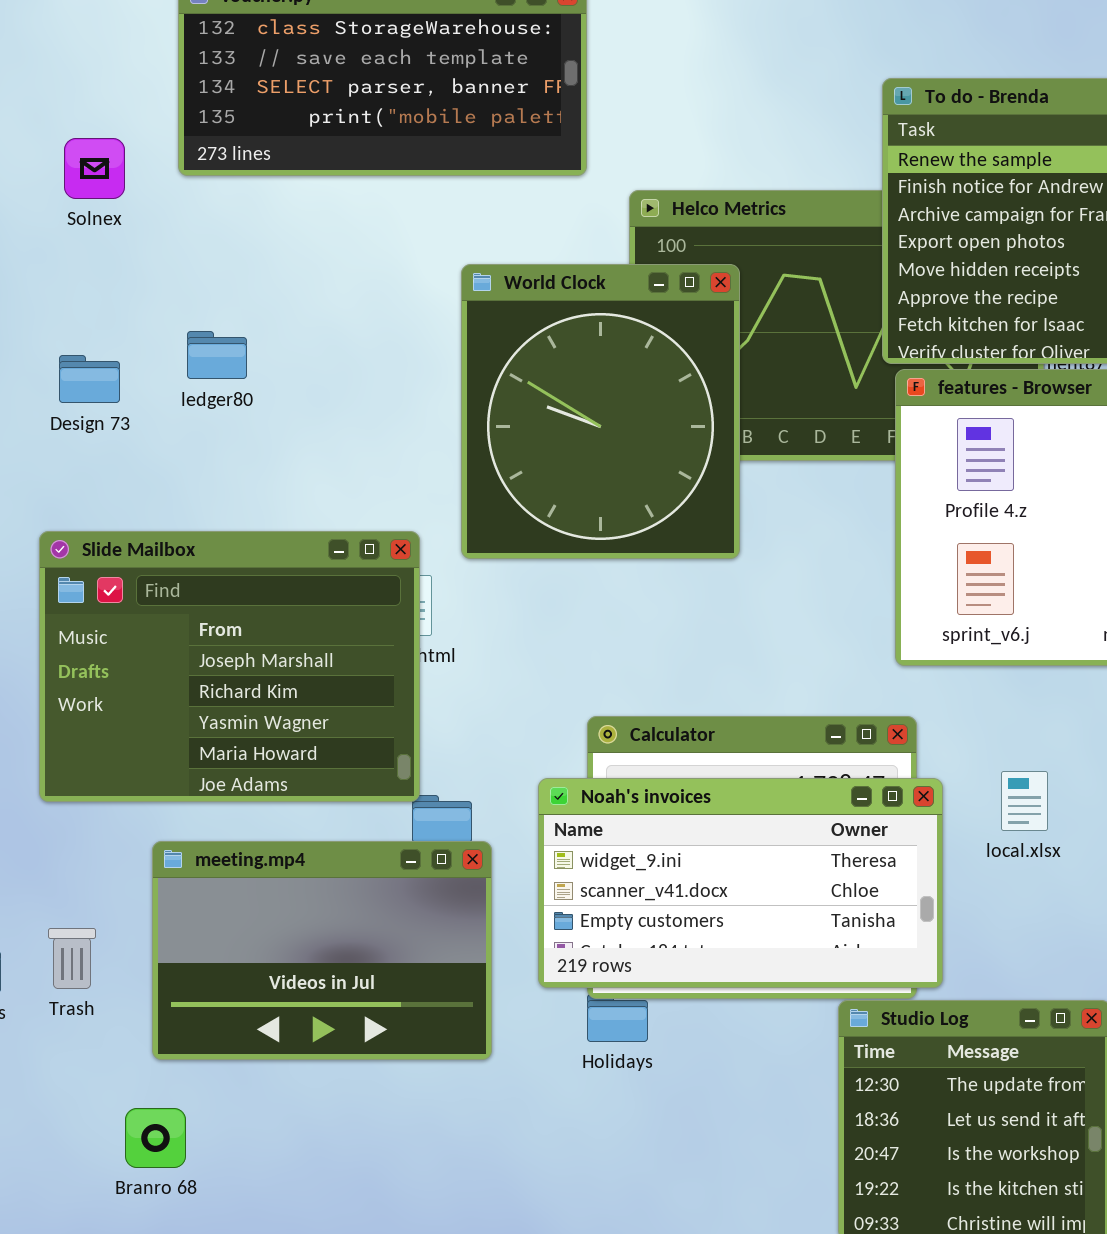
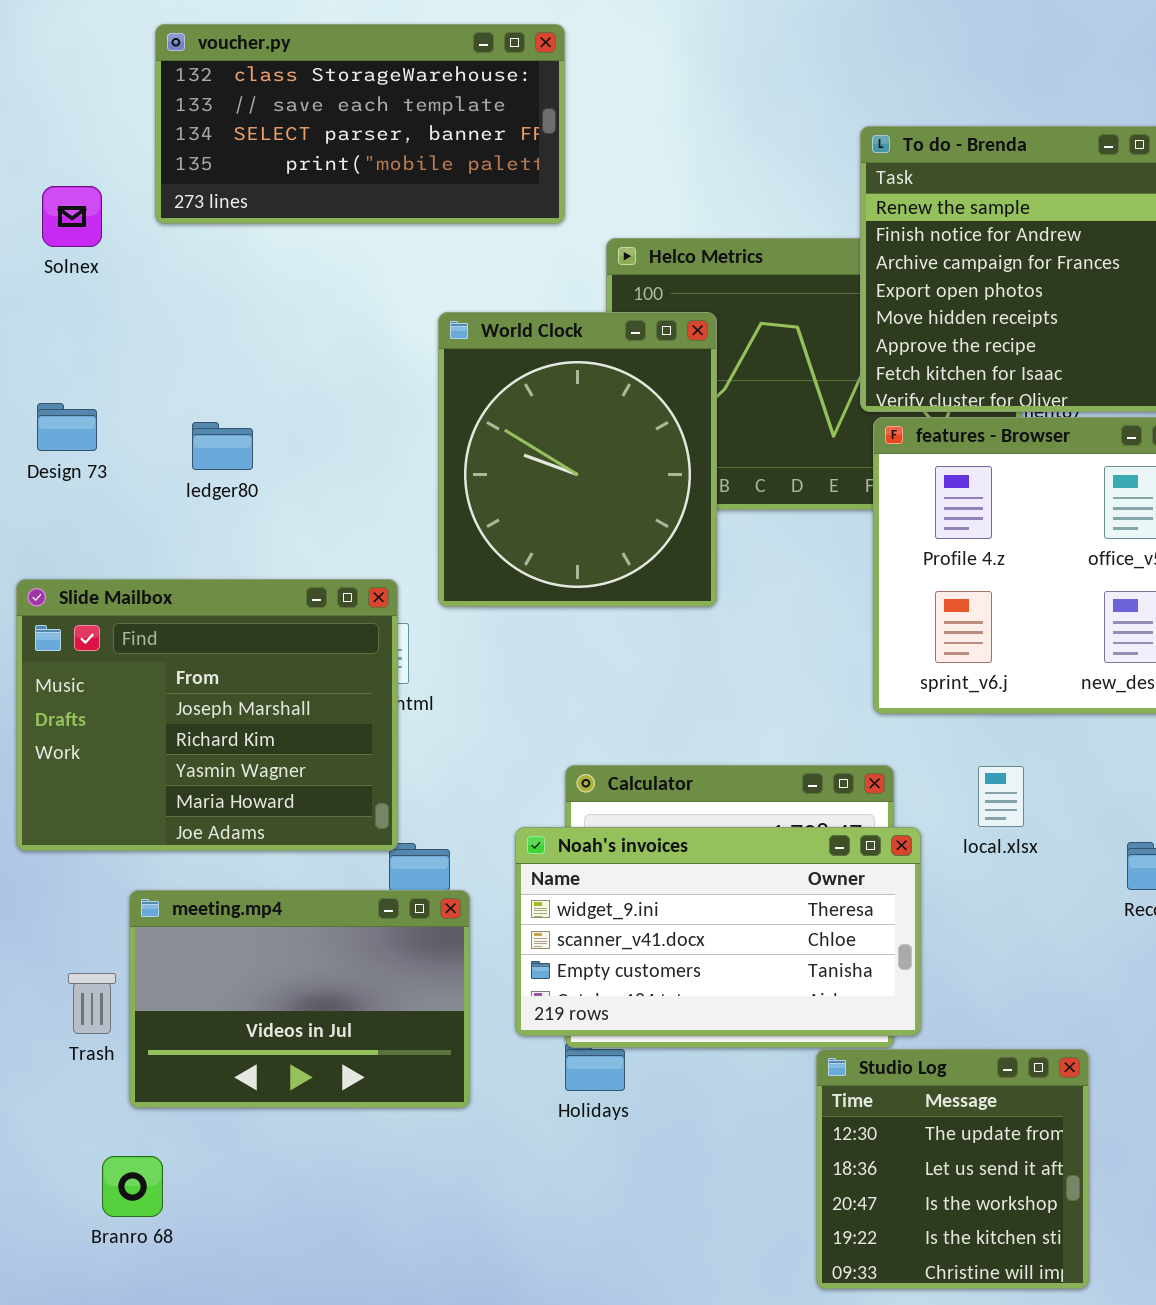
ledger80: [187,331,247,379] -> [192,422,253,470], moved
local.xlsx: [1001,771,1048,831] -> [978,766,1024,827], moved
Trash: [48,928,96,989] -> [68,973,116,1034], moved

